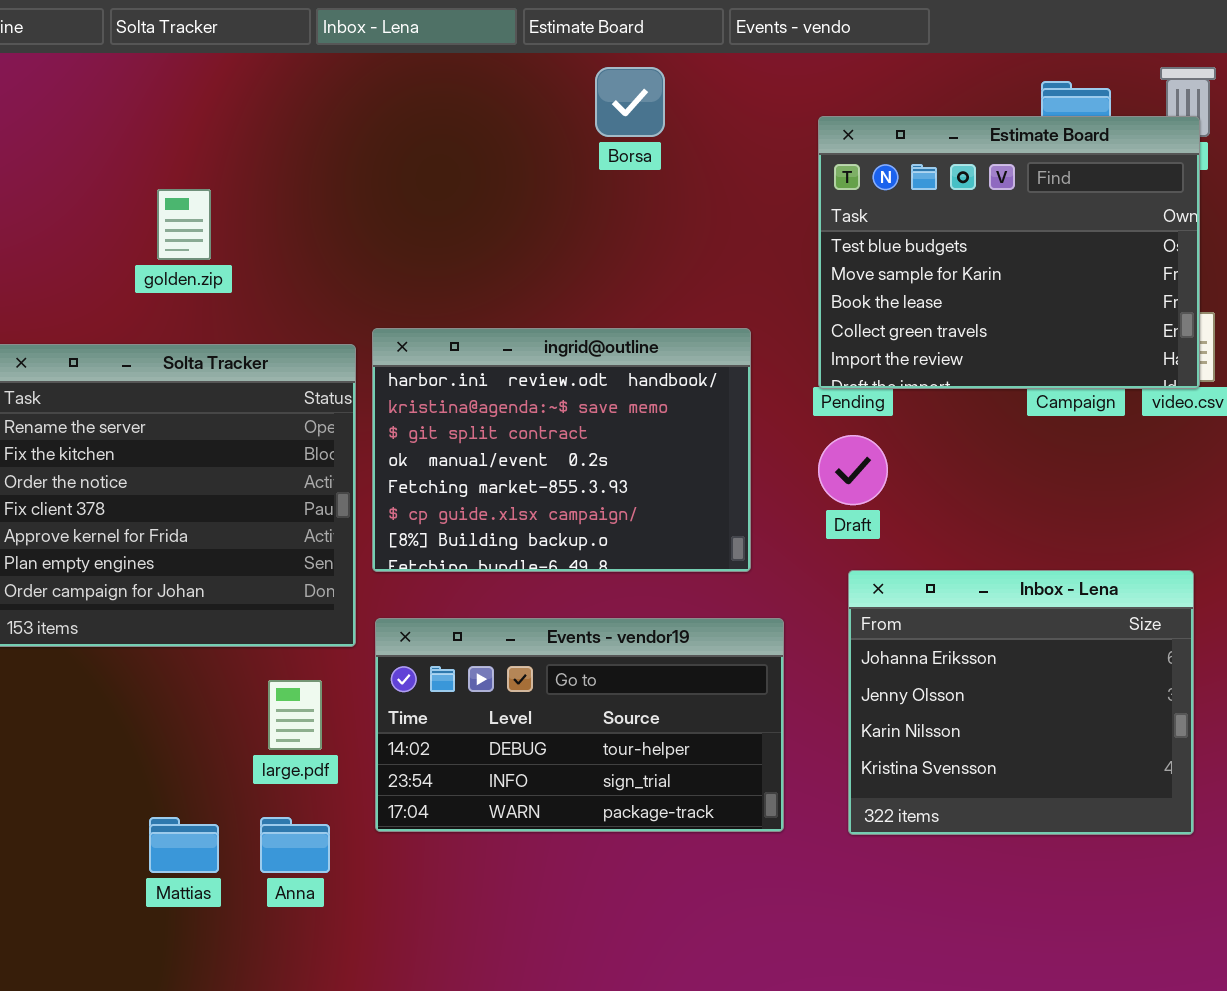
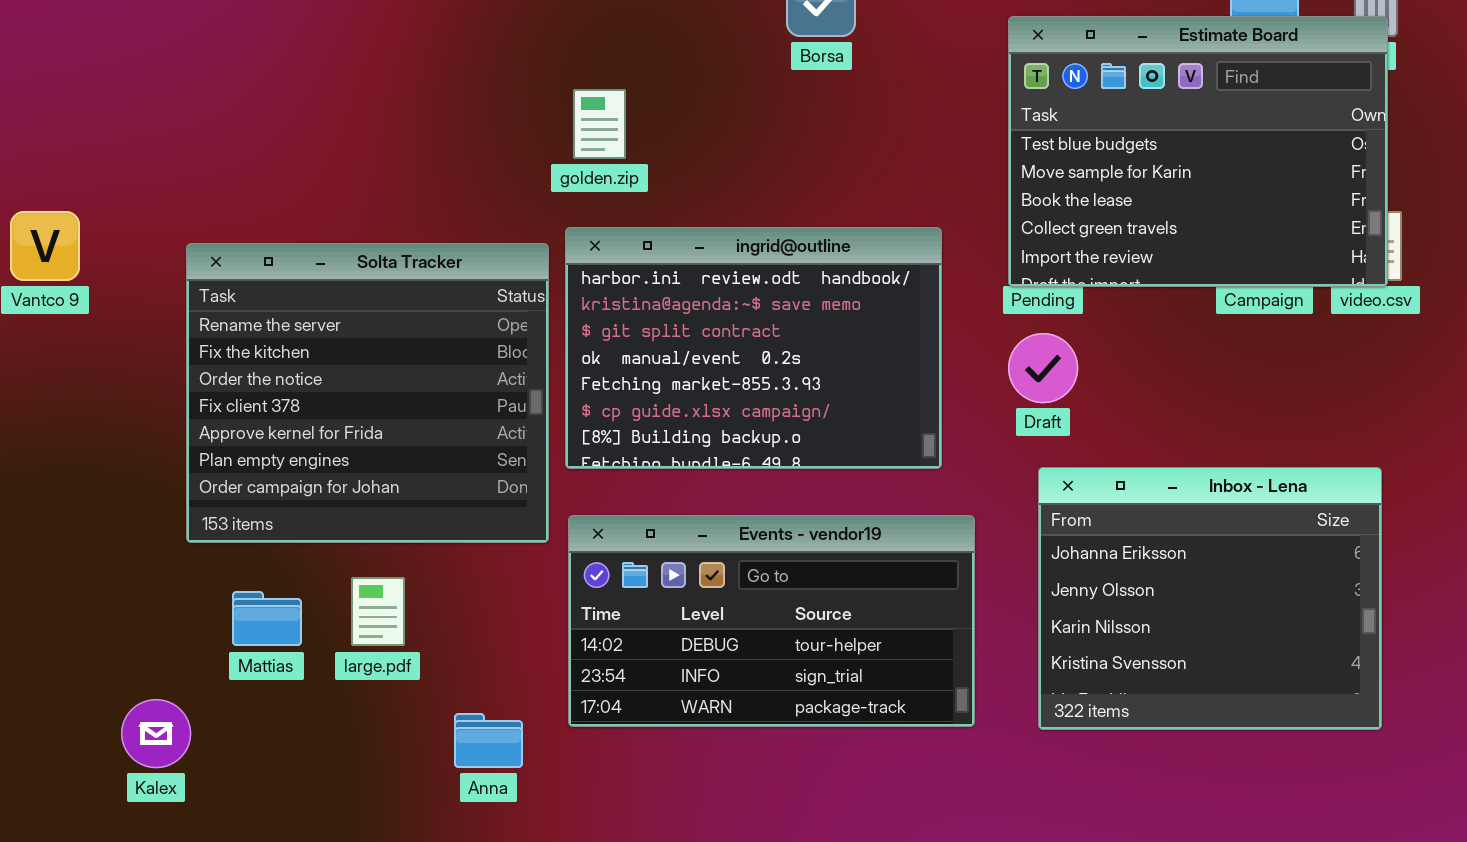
golden.zip: [157,189,211,260] -> [573,89,626,159], moved
large.pdf: [268,680,322,750] -> [351,577,405,646], moved
Mattias: [149,817,219,873] -> [232,591,302,646], moved

